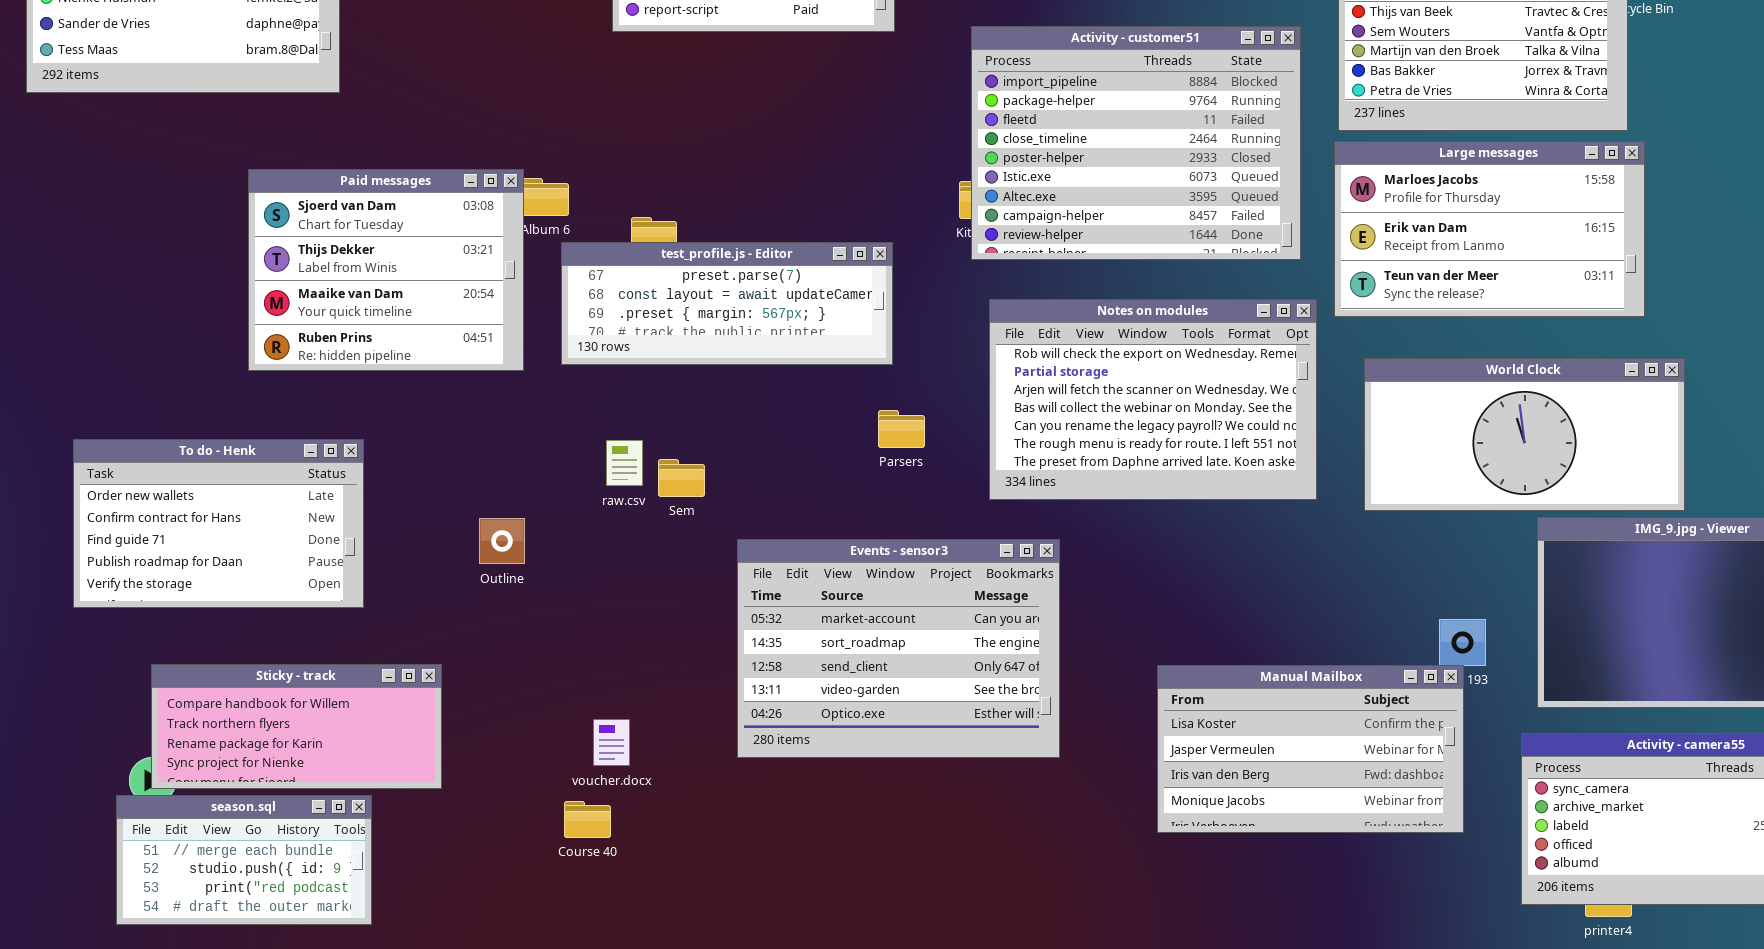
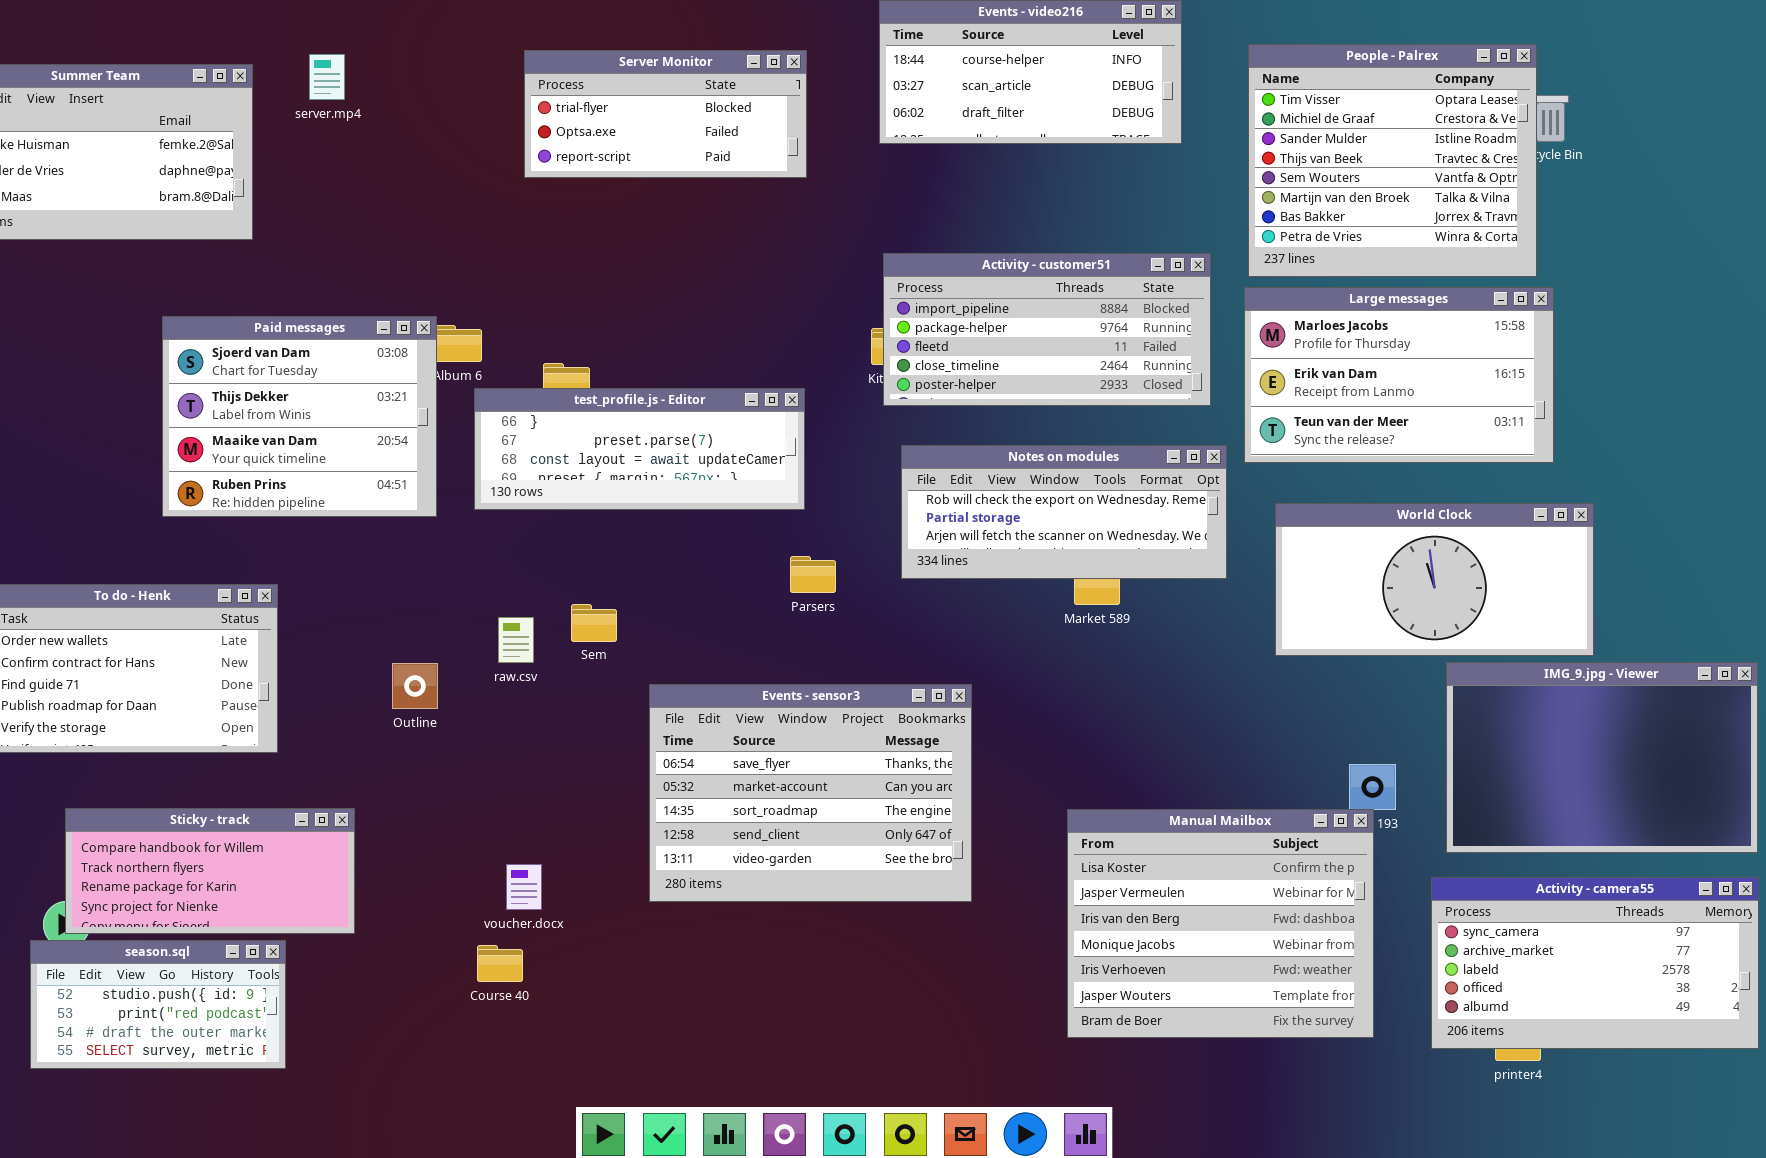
Activity - customer51: [971,26,1301,260] -> [883,253,1211,406], resized
test_profile.js - Editor: [561,242,893,365] -> [474,388,805,510], scrolled up 1 row
Notes on modules: [989,299,1317,500] -> [901,445,1227,579], resized
raw.csv: [606,440,643,486] -> [498,617,534,663], moved
Events - sensor3: [737,539,1060,758] -> [649,684,972,902], scrolled up 1 row
Manual Mailbox: [1157,665,1464,833] -> [1067,809,1374,1038], resized
season.sql: [116,795,372,925] -> [30,940,286,1069], scrolled down 1 row

